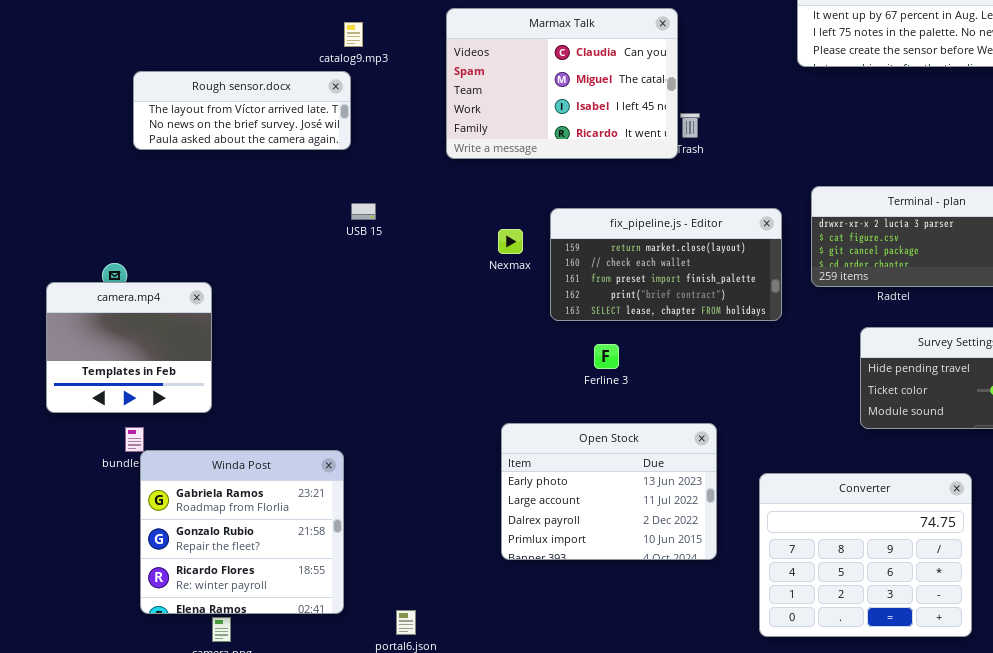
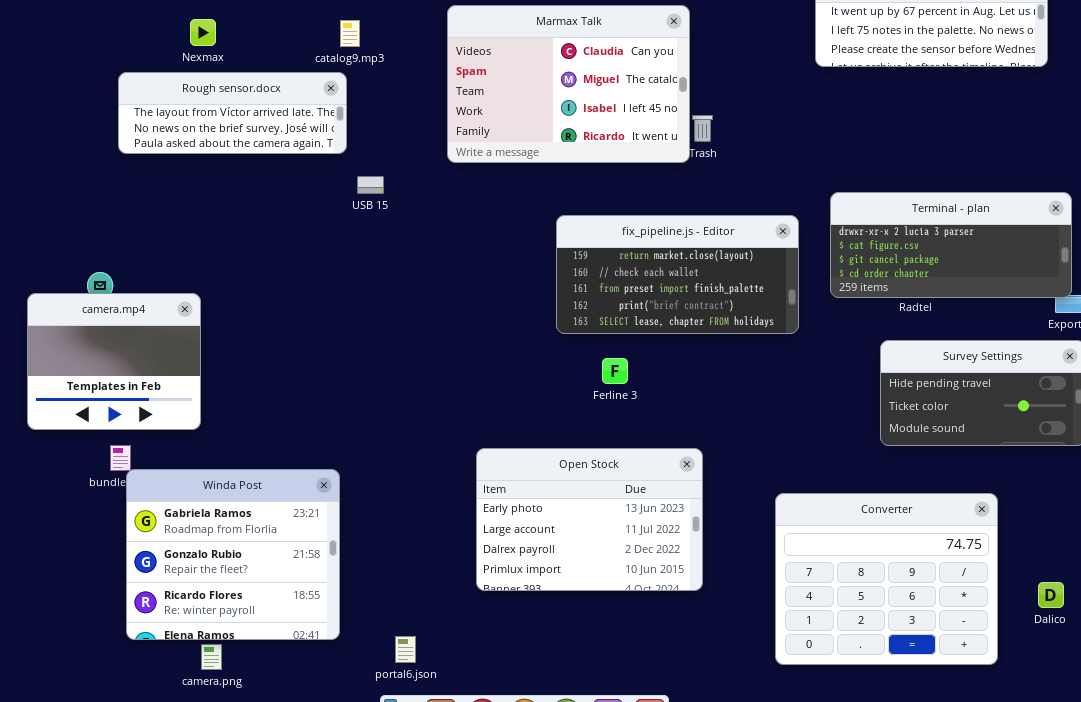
USB 15: [351,203,376,220] -> [357,176,384,194], moved
Nexmax: [498,229,523,254] -> [190,19,216,46], moved
Open Stock: [501,423,717,560] -> [476,448,703,591], moved

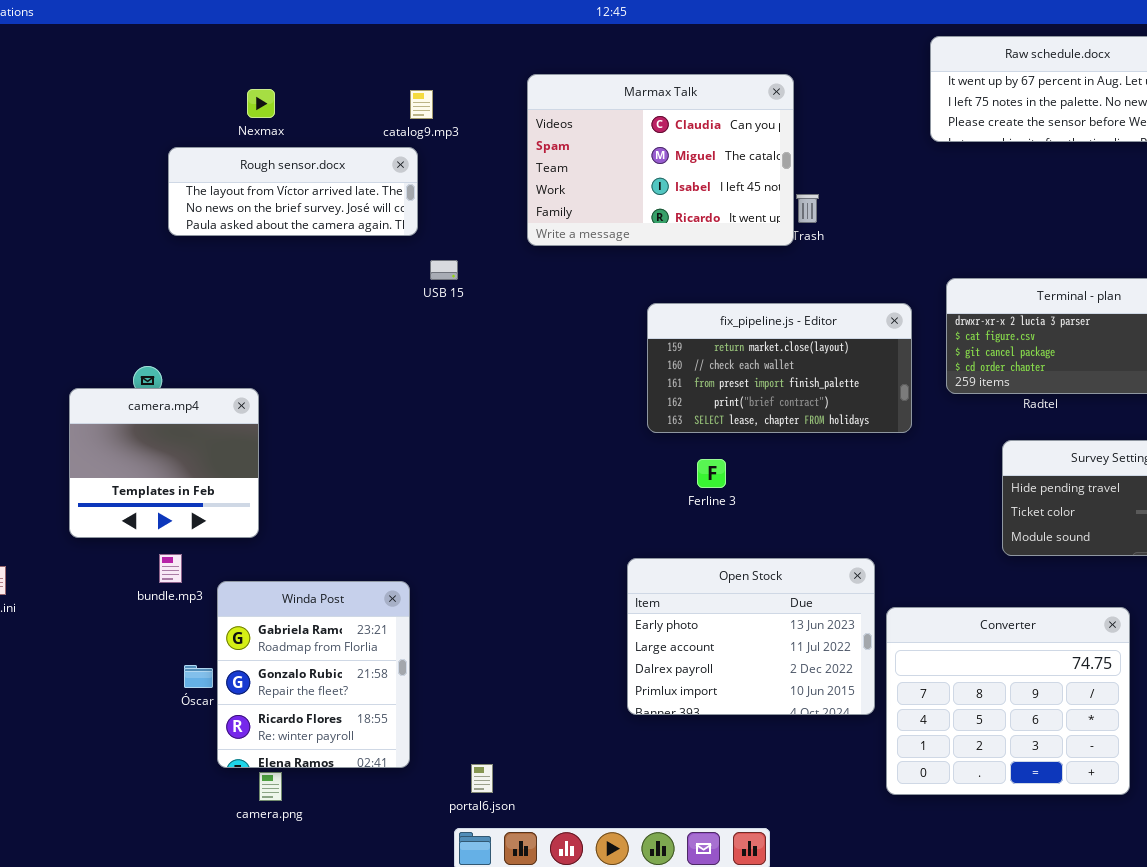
Open Stock: [476,448,703,591] -> [627,558,875,715], moved
Winda Post: [126,469,340,640] -> [217,581,410,768], resized

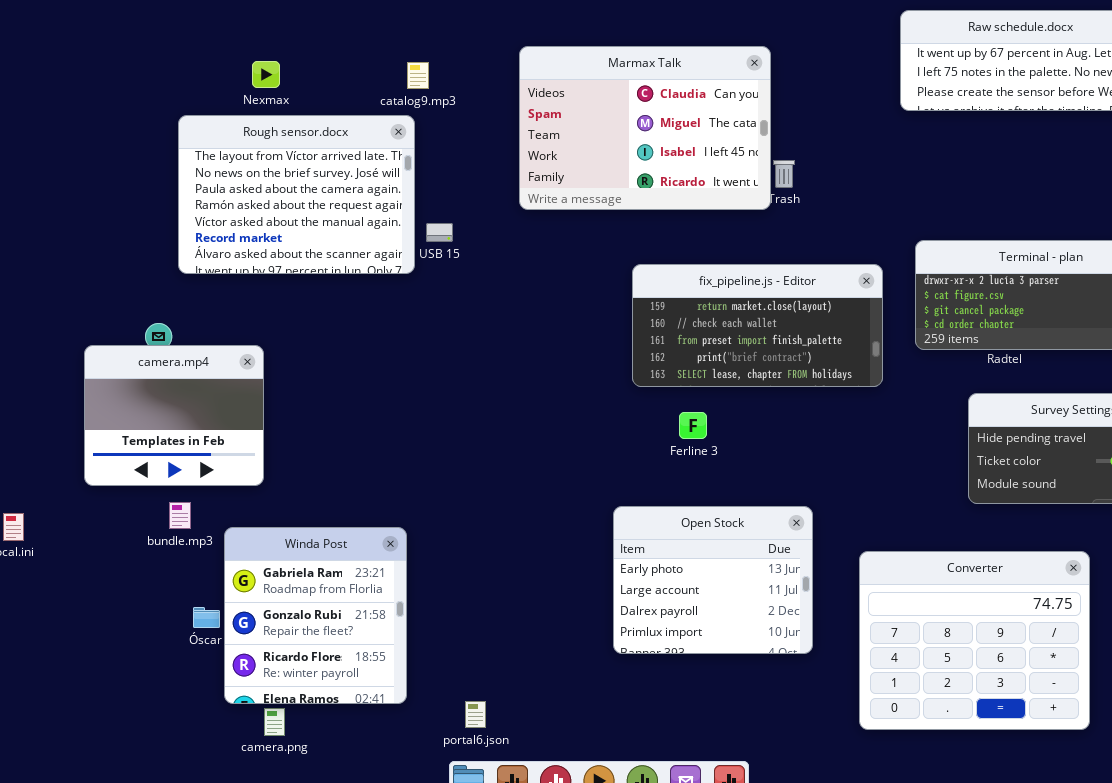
Rough sensor.docx: [168,147,418,236] -> [178,115,415,274], resized
Open Stock: [627,558,875,715] -> [613,506,813,654], resized

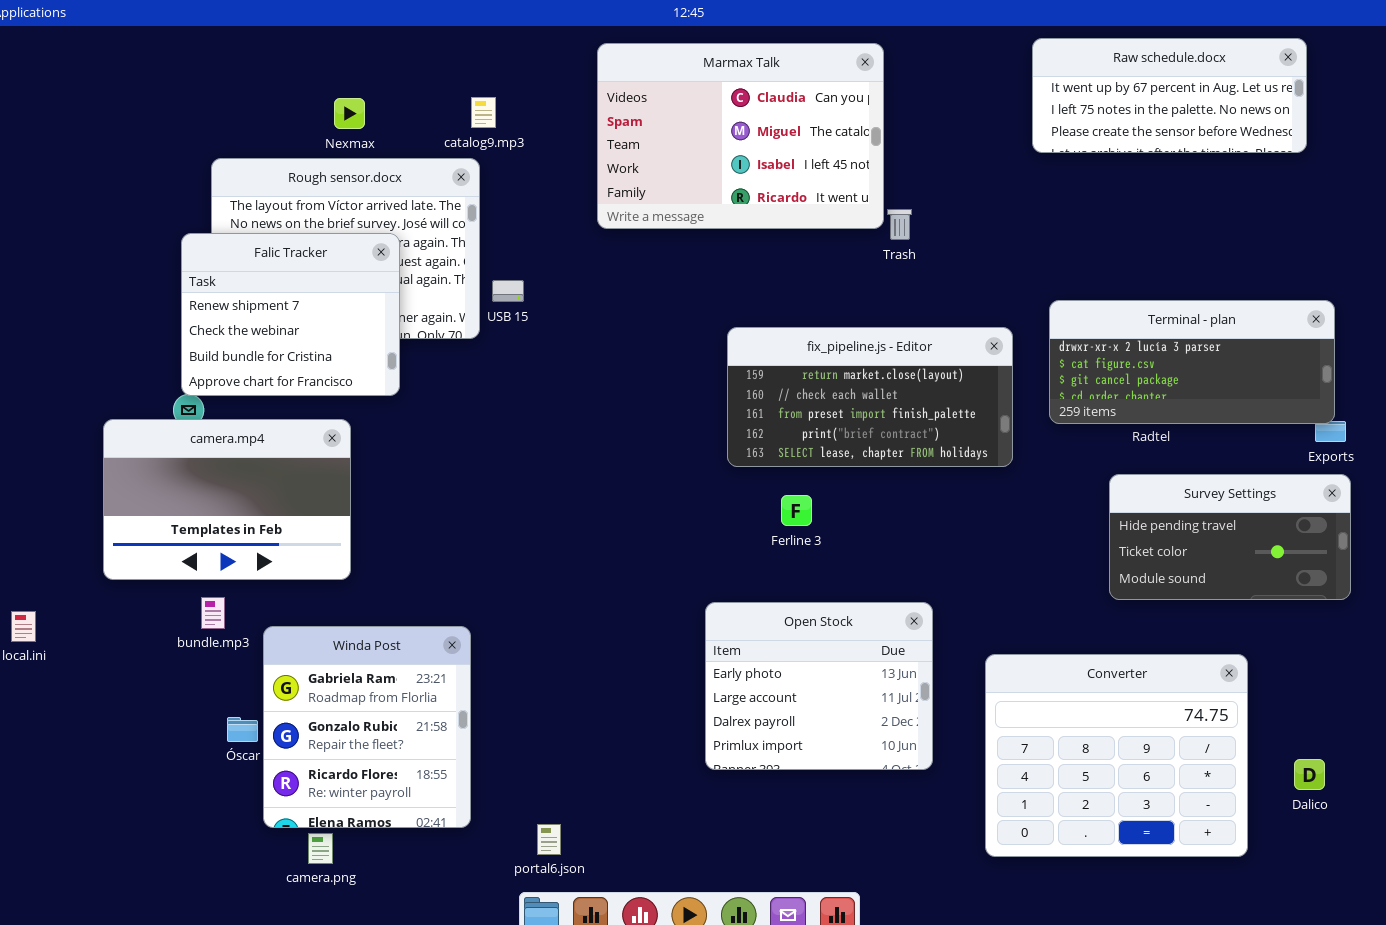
Marmax Talk: [519,46,771,210] -> [597,43,884,229], moved
Nexmax: [252,61,280,88] -> [334,98,365,129], moved
Falic Tracker: none -> [181,233,400,396], opened
camera.mp4: [84,345,264,486] -> [103,419,351,580], resized

